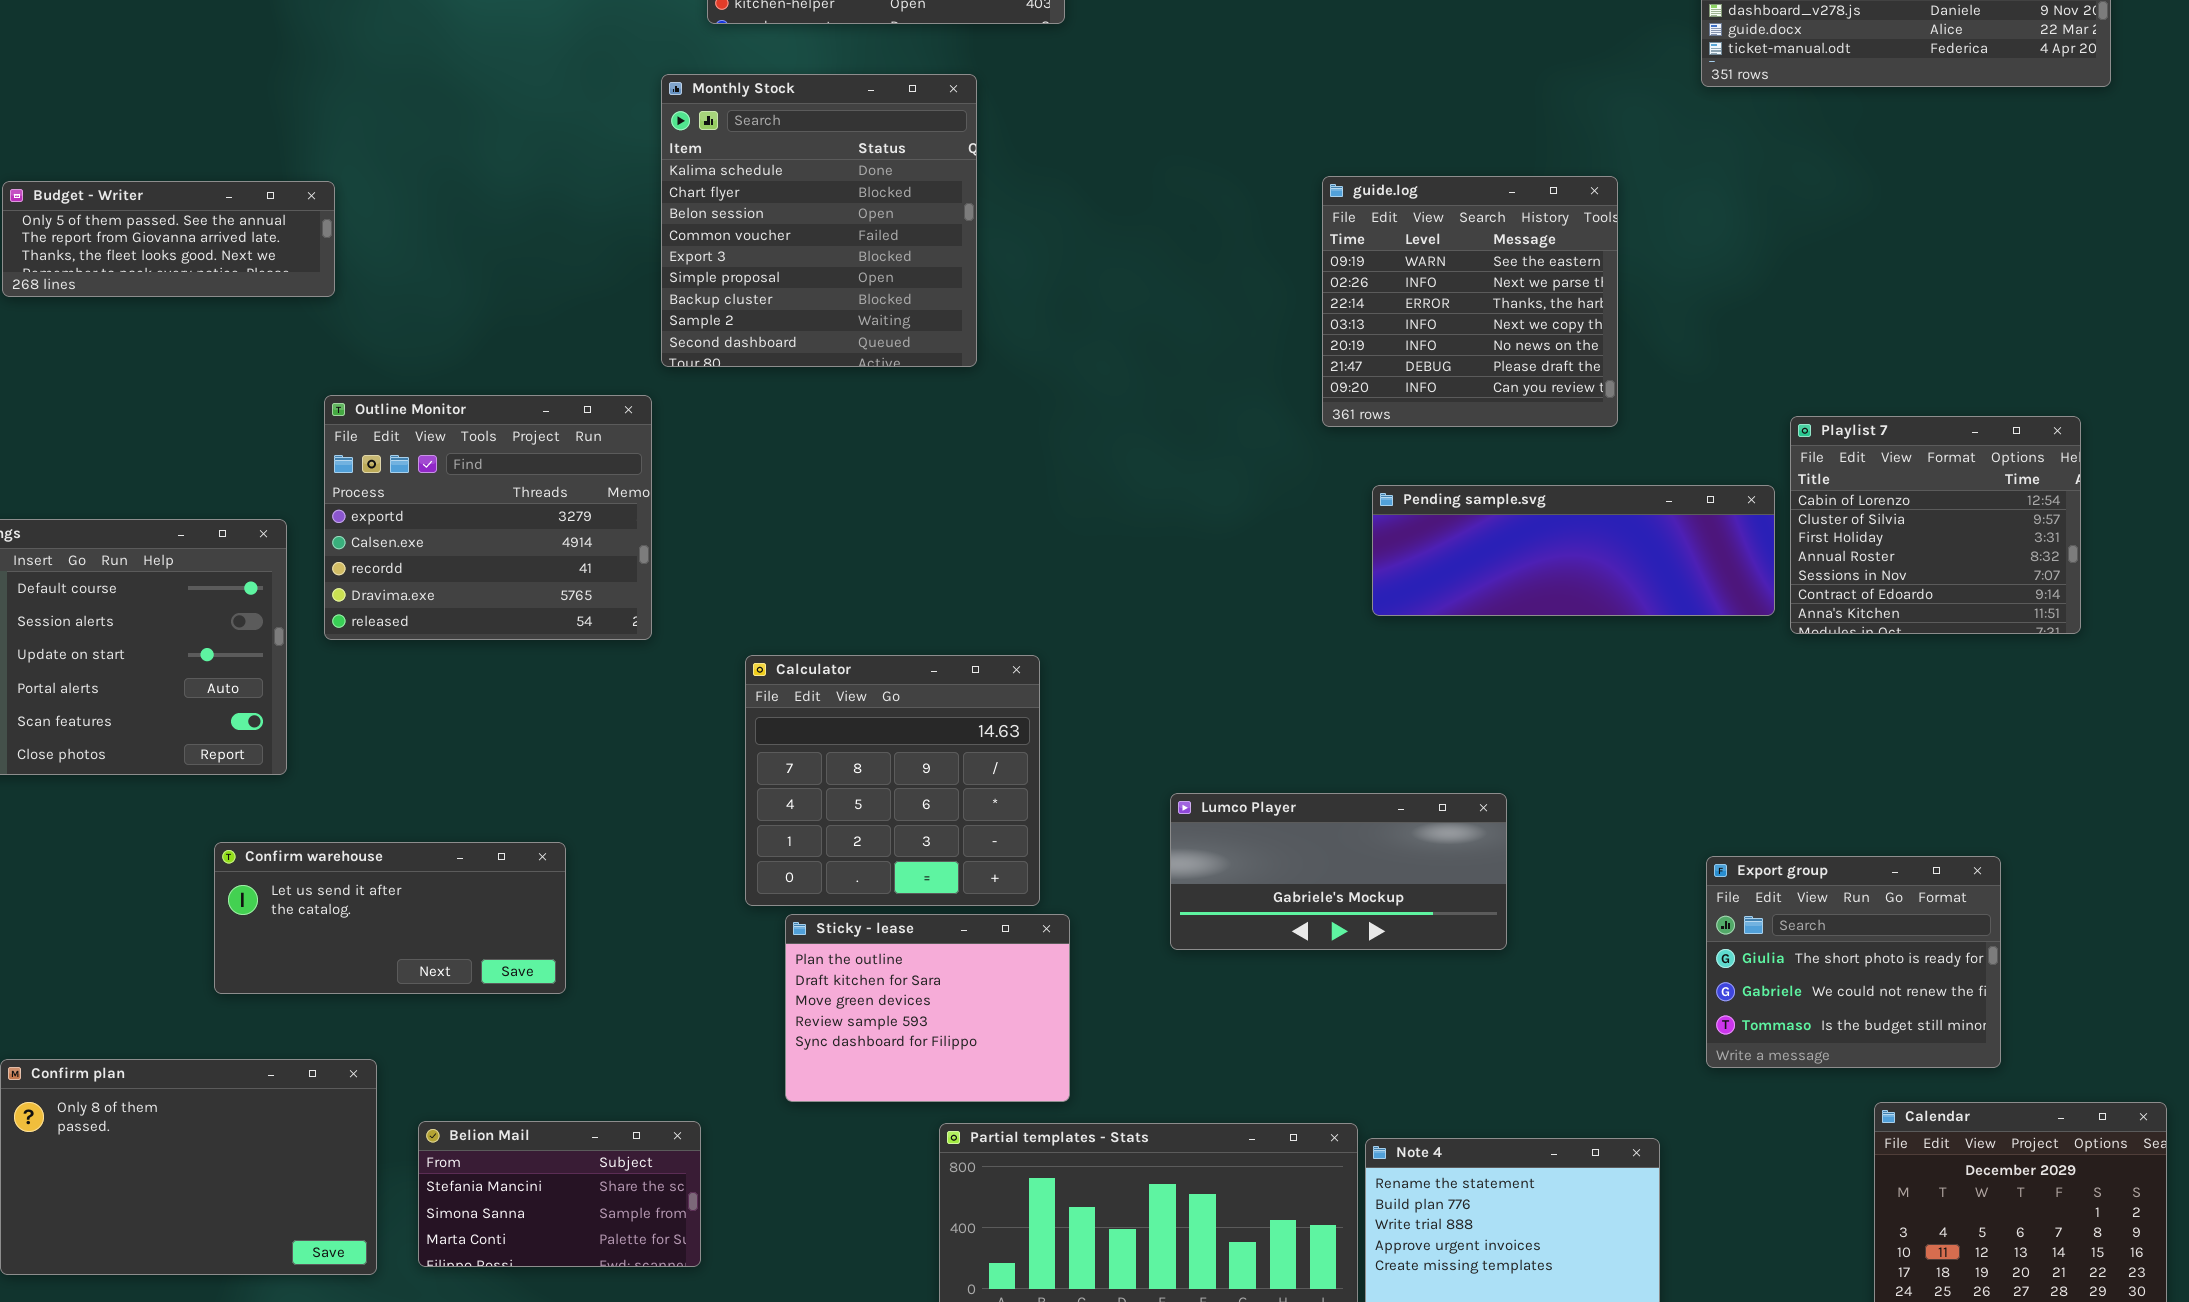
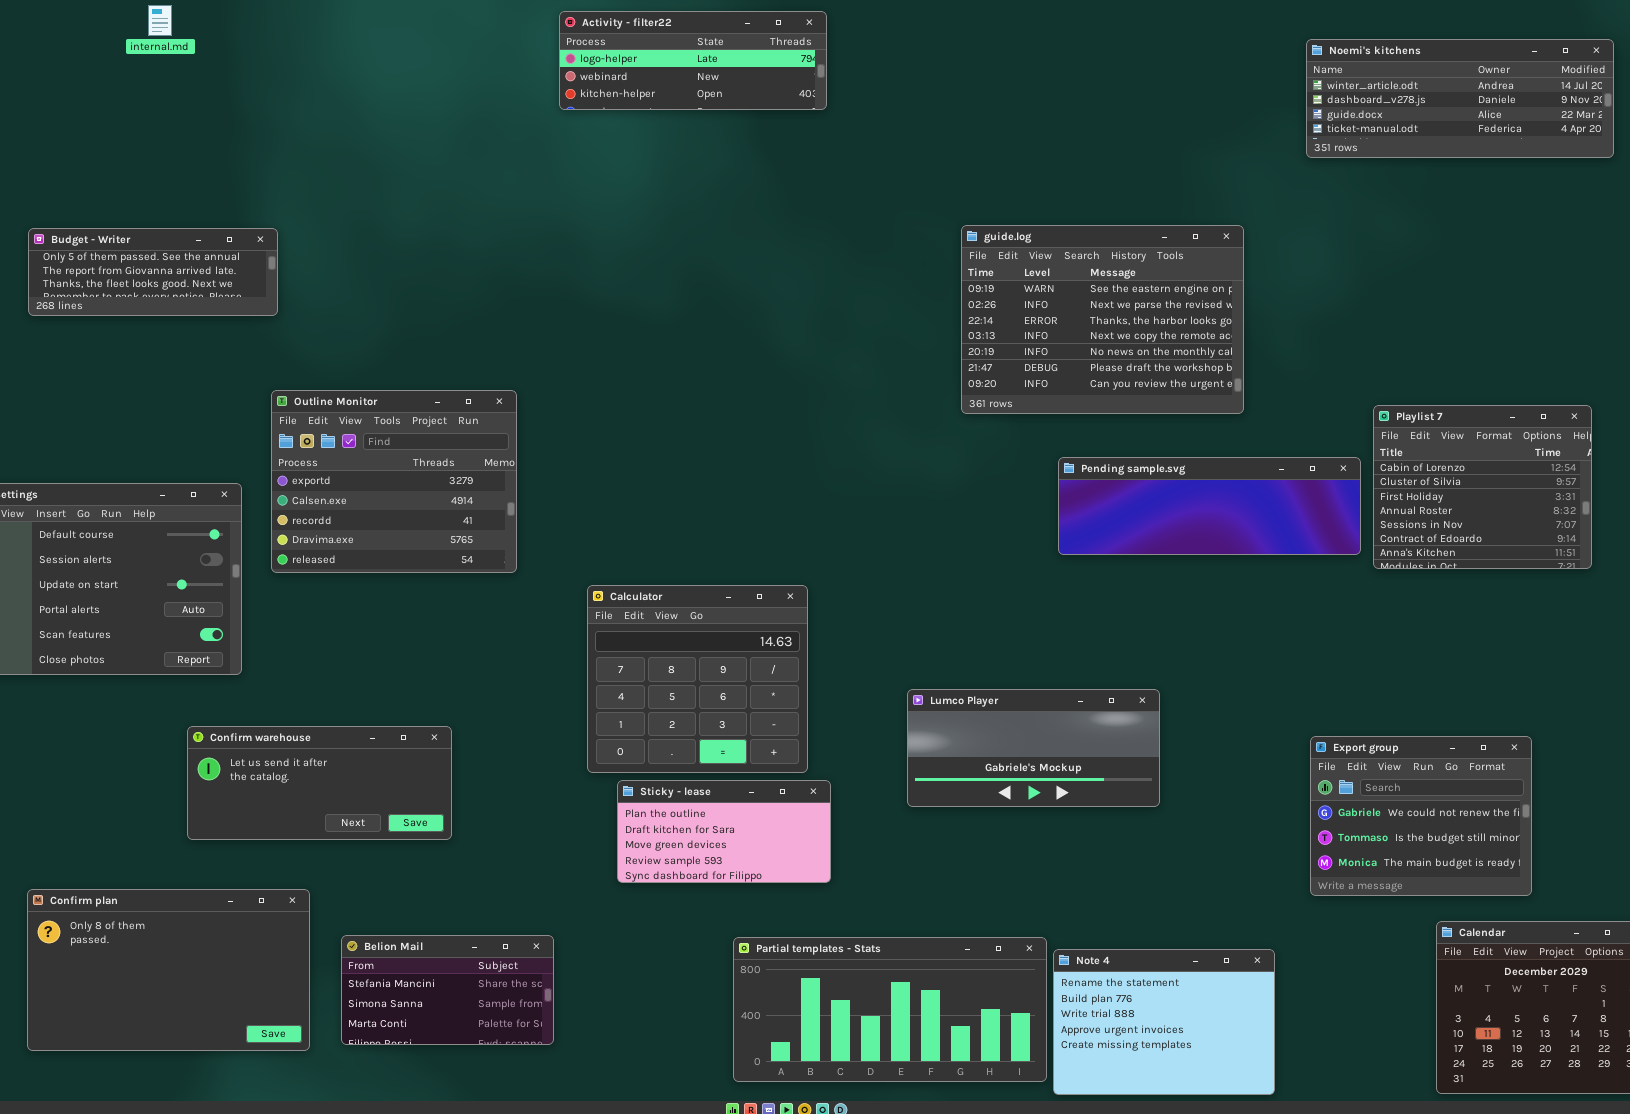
Monthly Stock: [661,74,977,367] -> none, closed
guide.log: [1322,176,1618,427] -> [961,225,1244,414], resized
Export group: [1706,856,2001,1068] -> [1310,736,1532,896], scrolled down 1 row
Sticky - lease: [785,914,1070,1102] -> [617,780,831,883], resized

